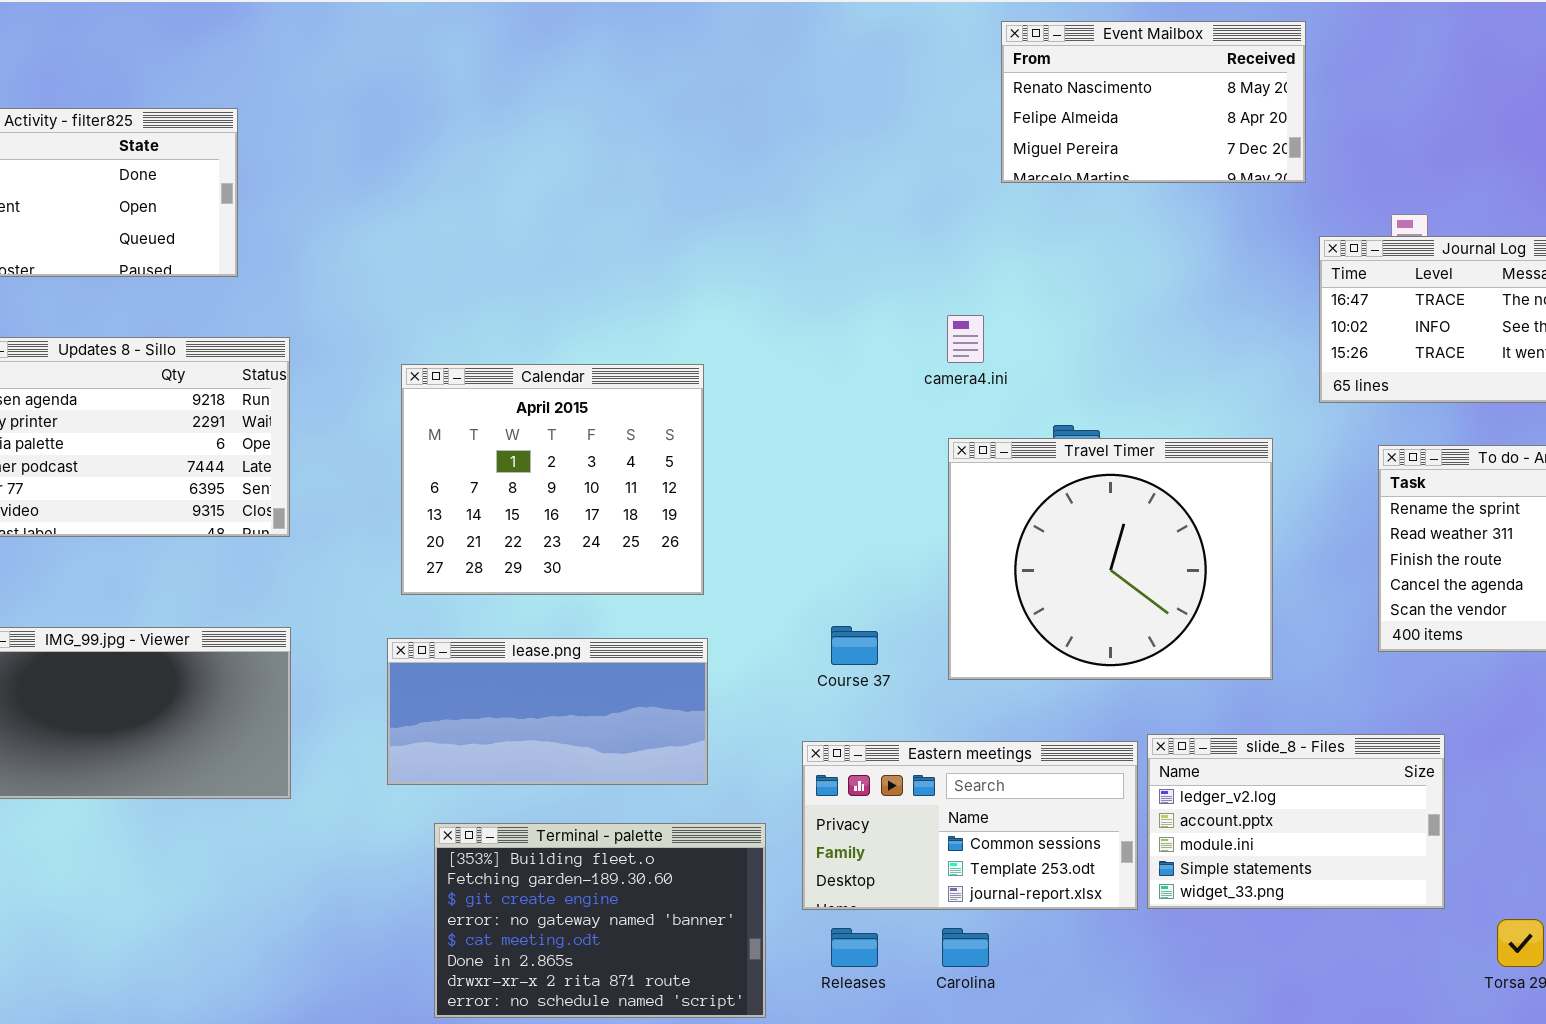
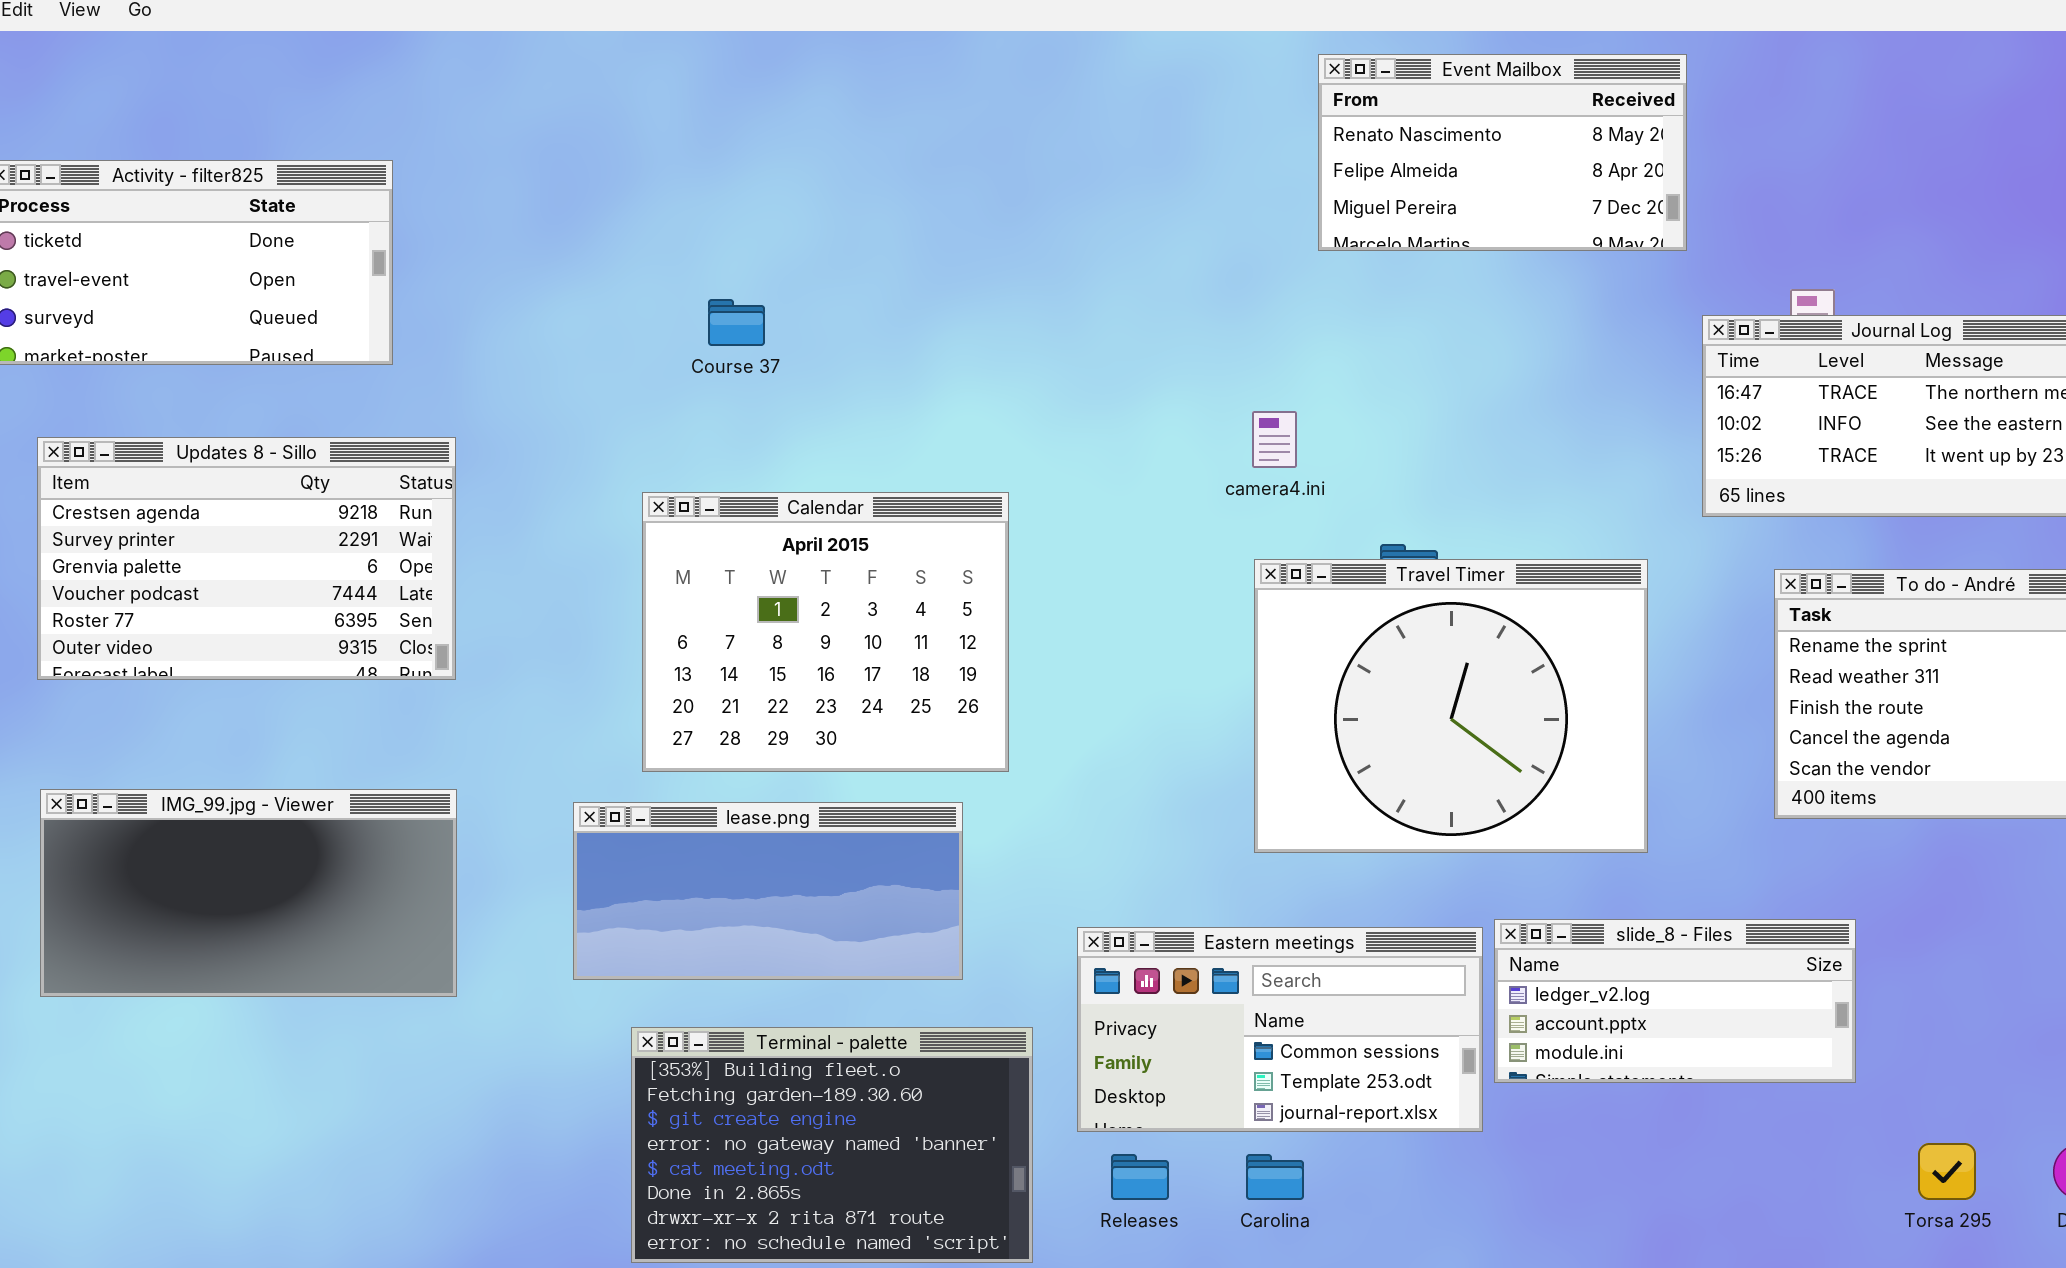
Calendar: [401,364,704,595] -> [642,492,1009,772], moved
Course 37: [831,626,878,665] -> [708,299,765,346], moved
slide_8 - Files: [1147,734,1445,909] -> [1494,919,1856,1083], resized

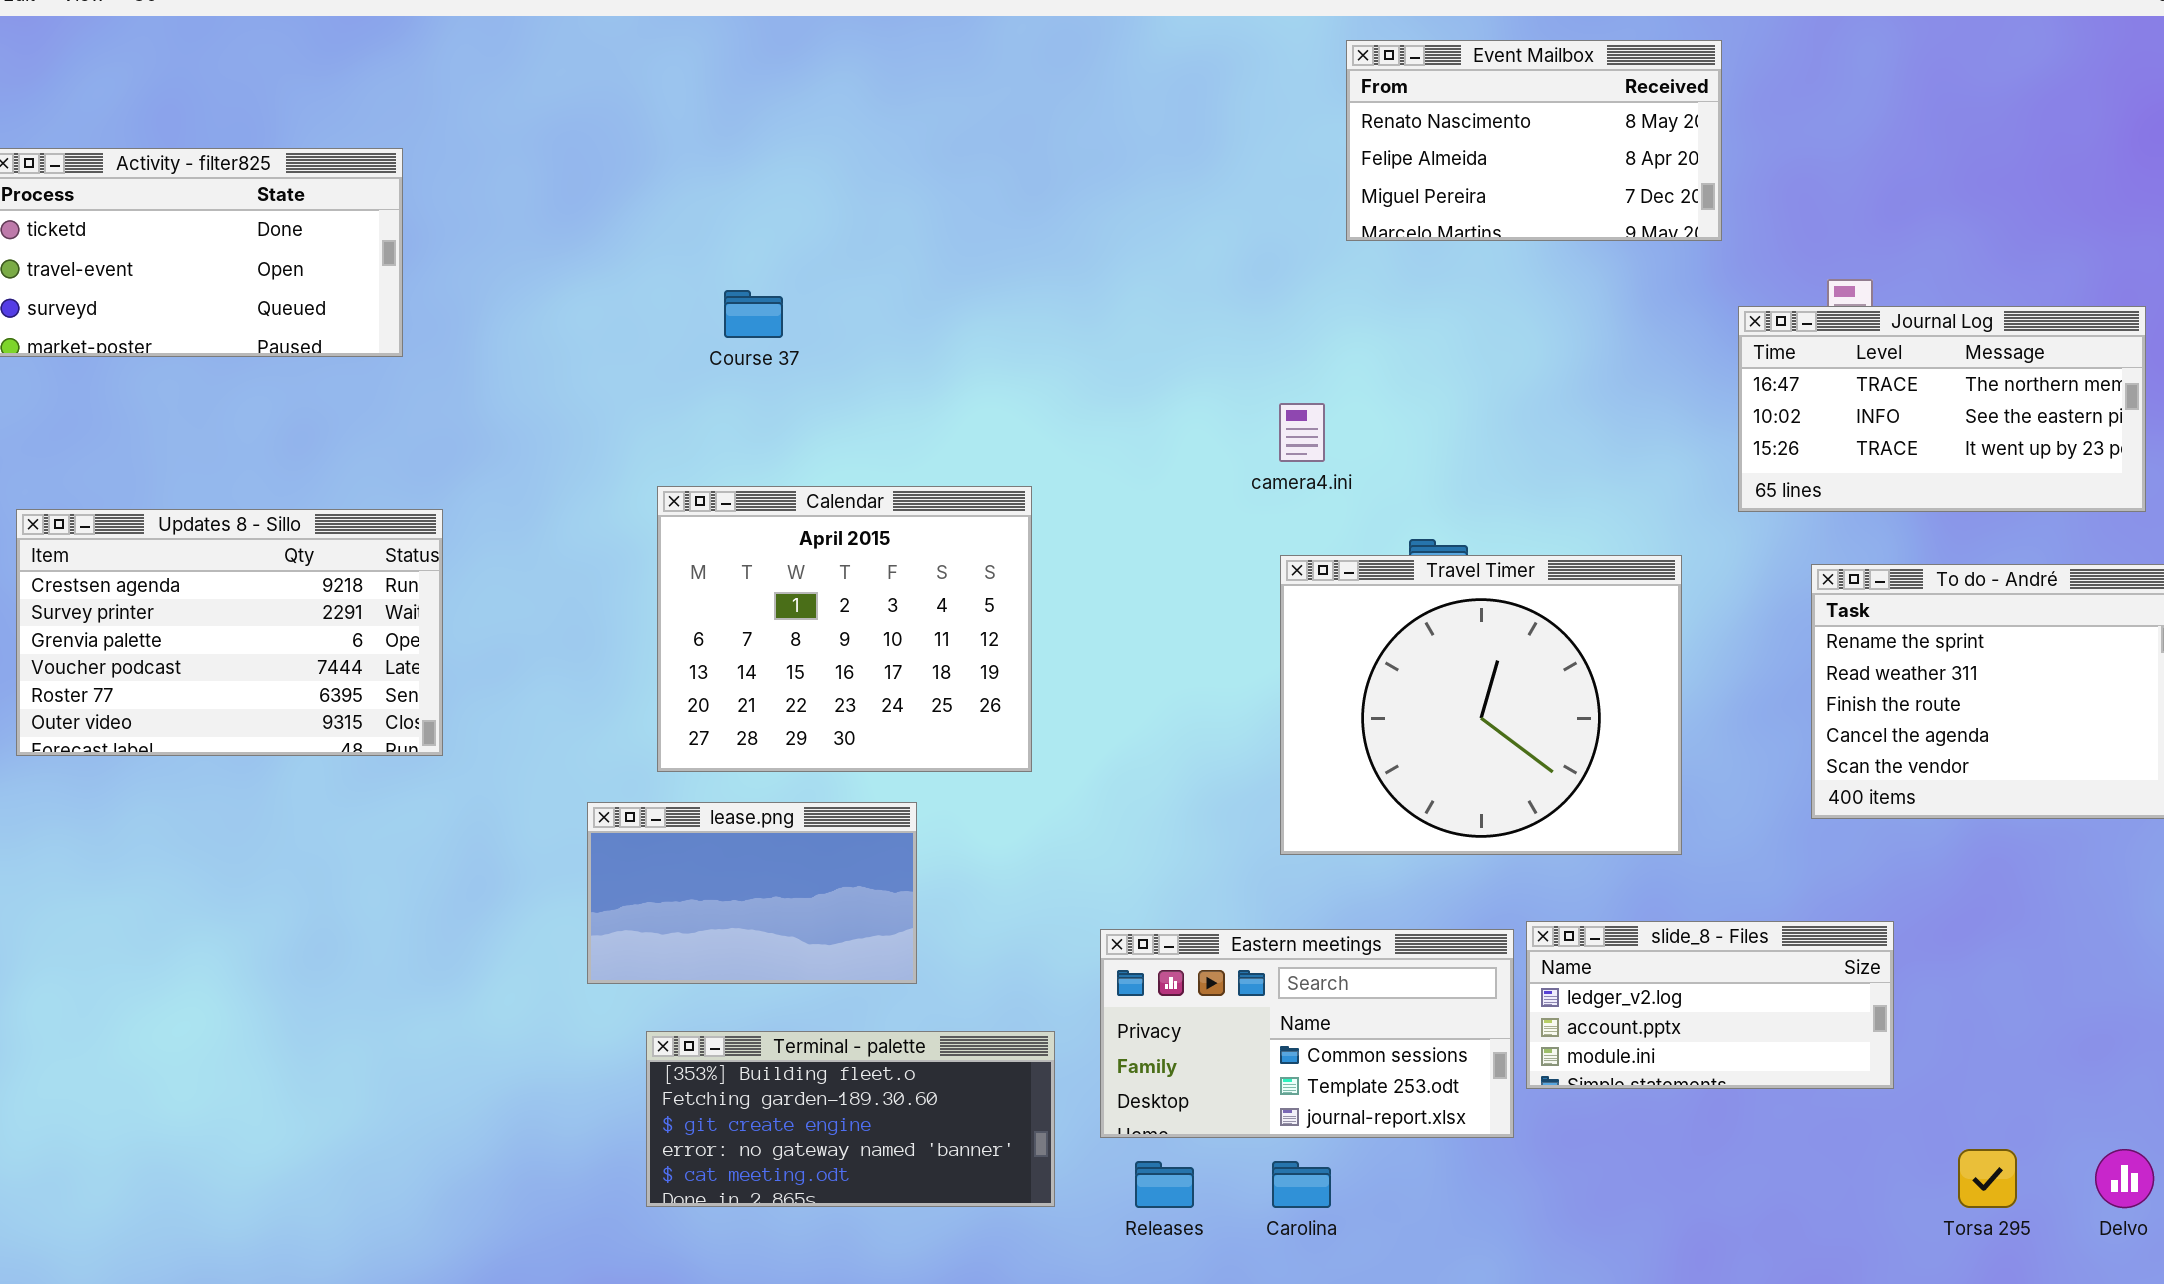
Updates 8 - Sillo: [37,437,456,680] -> [16,509,443,756], moved
IMG_99.jpg - Viewer: [40,789,457,997] -> none, closed
lease.png: [573,802,963,980] -> [587,802,917,984], resized
Terminal - palette: [631,1027,1033,1263] -> [646,1031,1055,1207], resized

